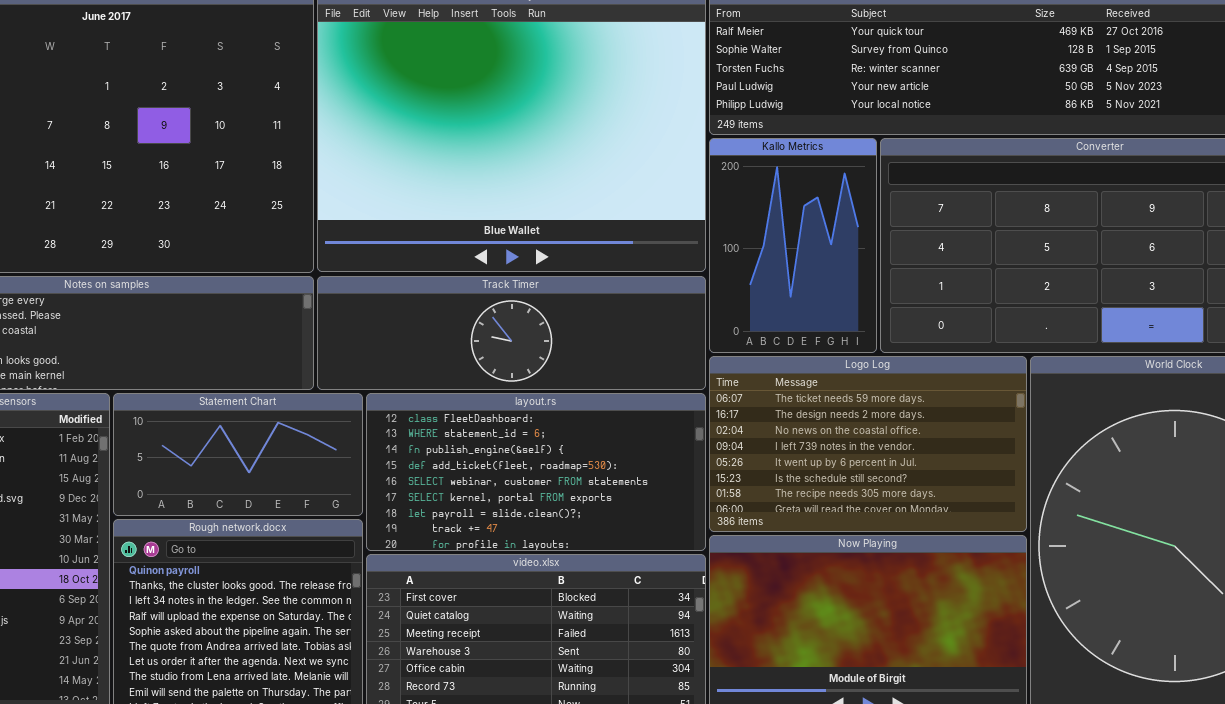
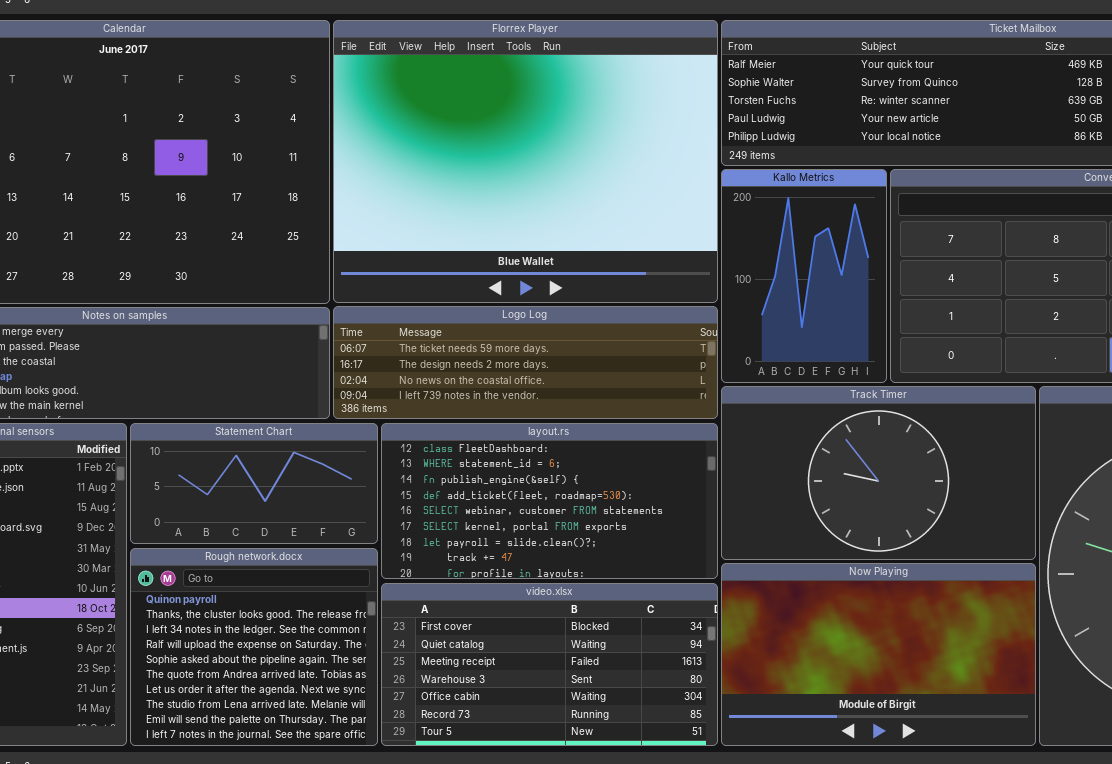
Track Timer: [317,276,706,390] -> [721,386,1036,560], moved, resized
Logo Log: [709,356,1027,532] -> [333,306,718,419], moved, resized

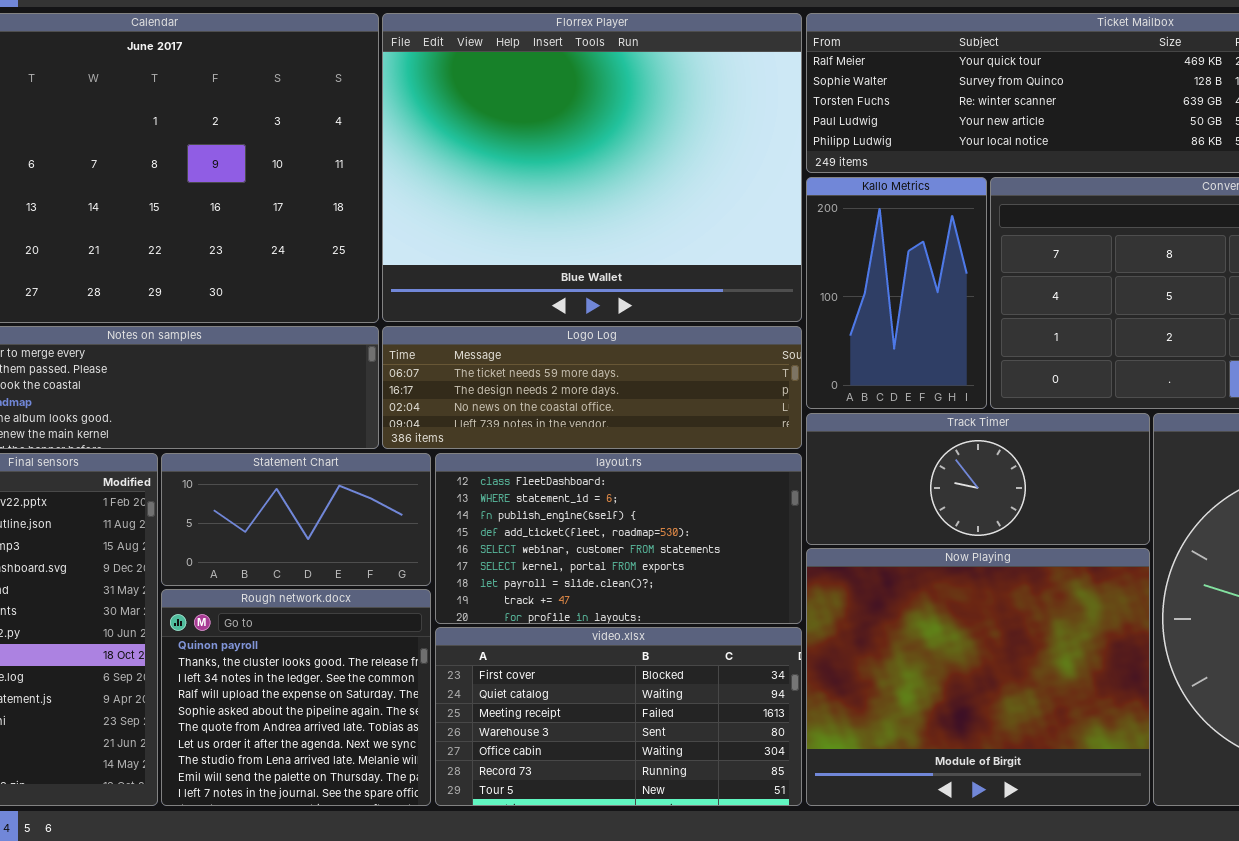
Track Timer: [721,386,1036,560] -> [806,413,1150,545], resized
Now Playing: [721,563,1036,746] -> [806,548,1150,806], resized

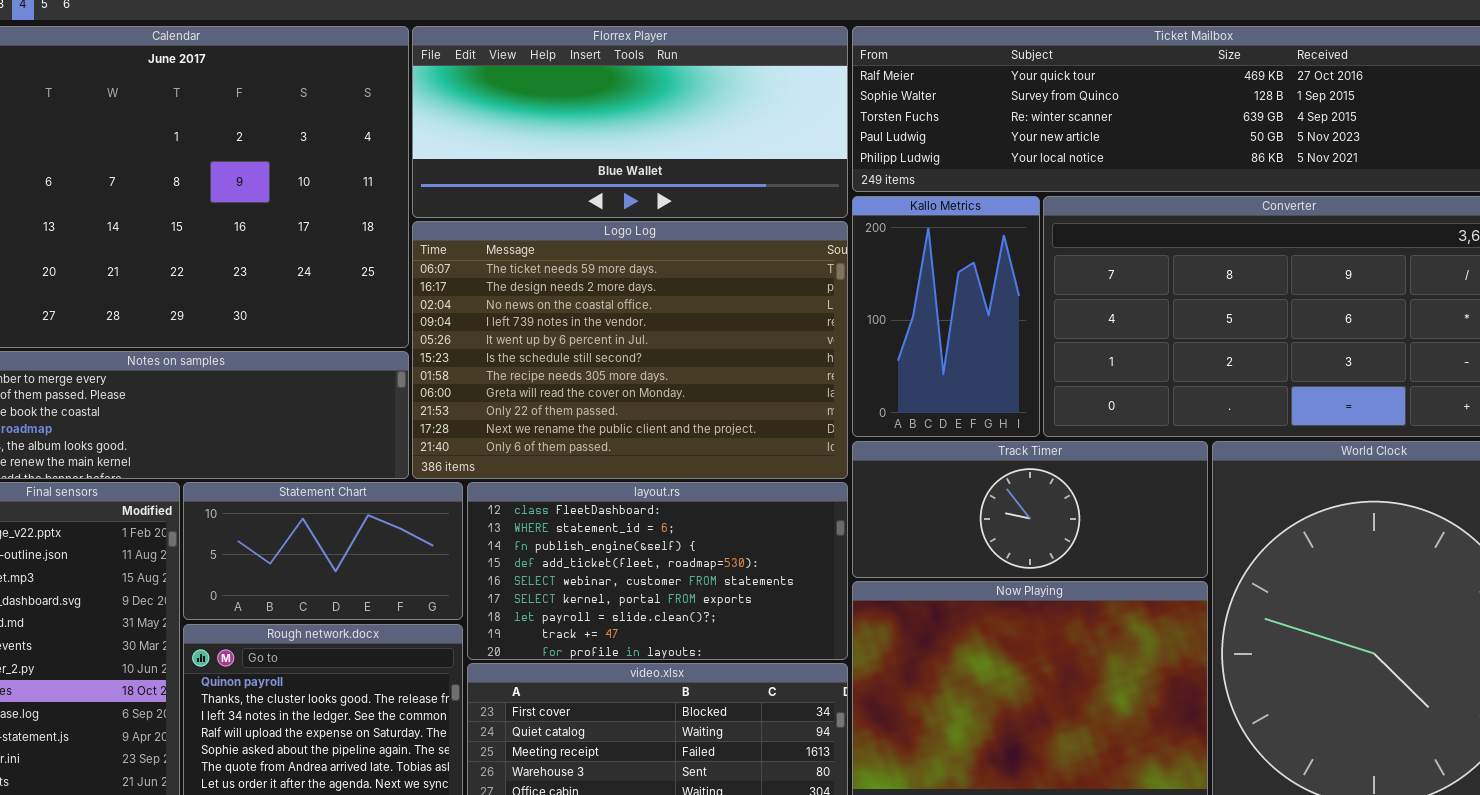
Florrex Player: [382,13,802,322] -> [412,26,848,218], resized
Logo Log: [382,326,802,449] -> [412,221,848,479], resized

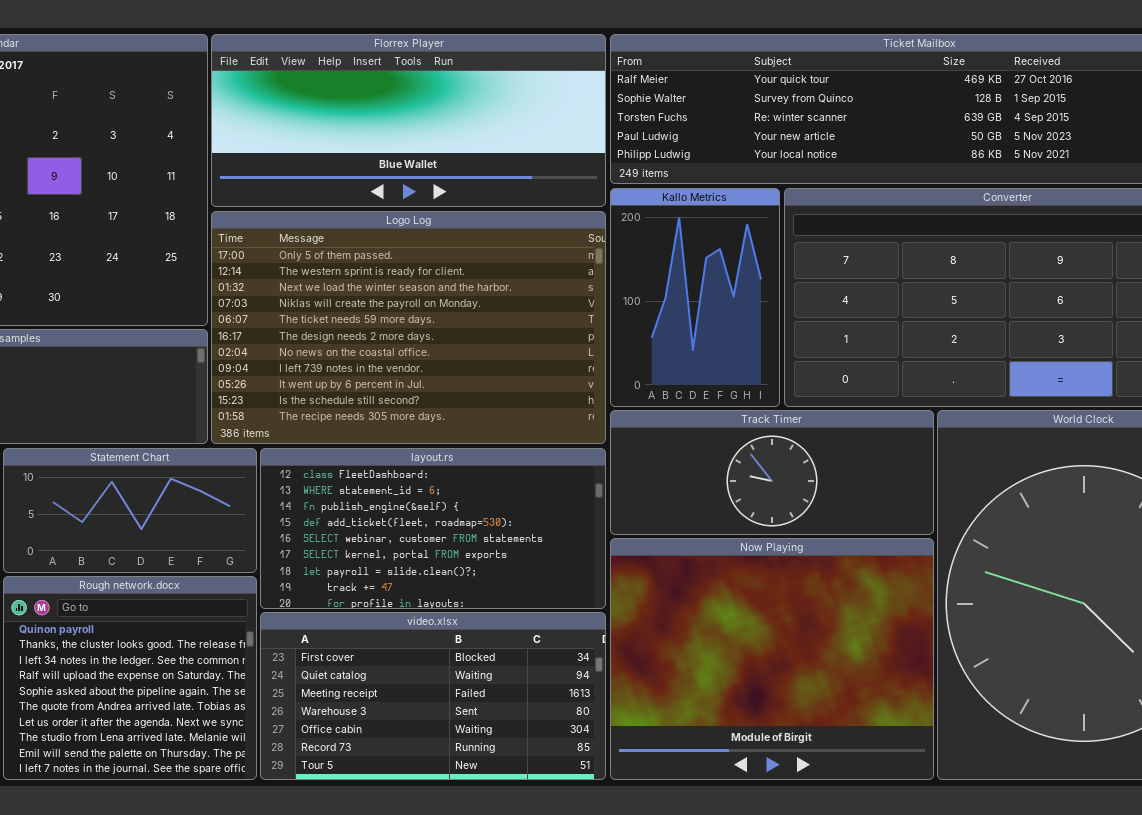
Logo Log: [412,221,848,479] -> [211,211,606,444], scrolled up 4 rows

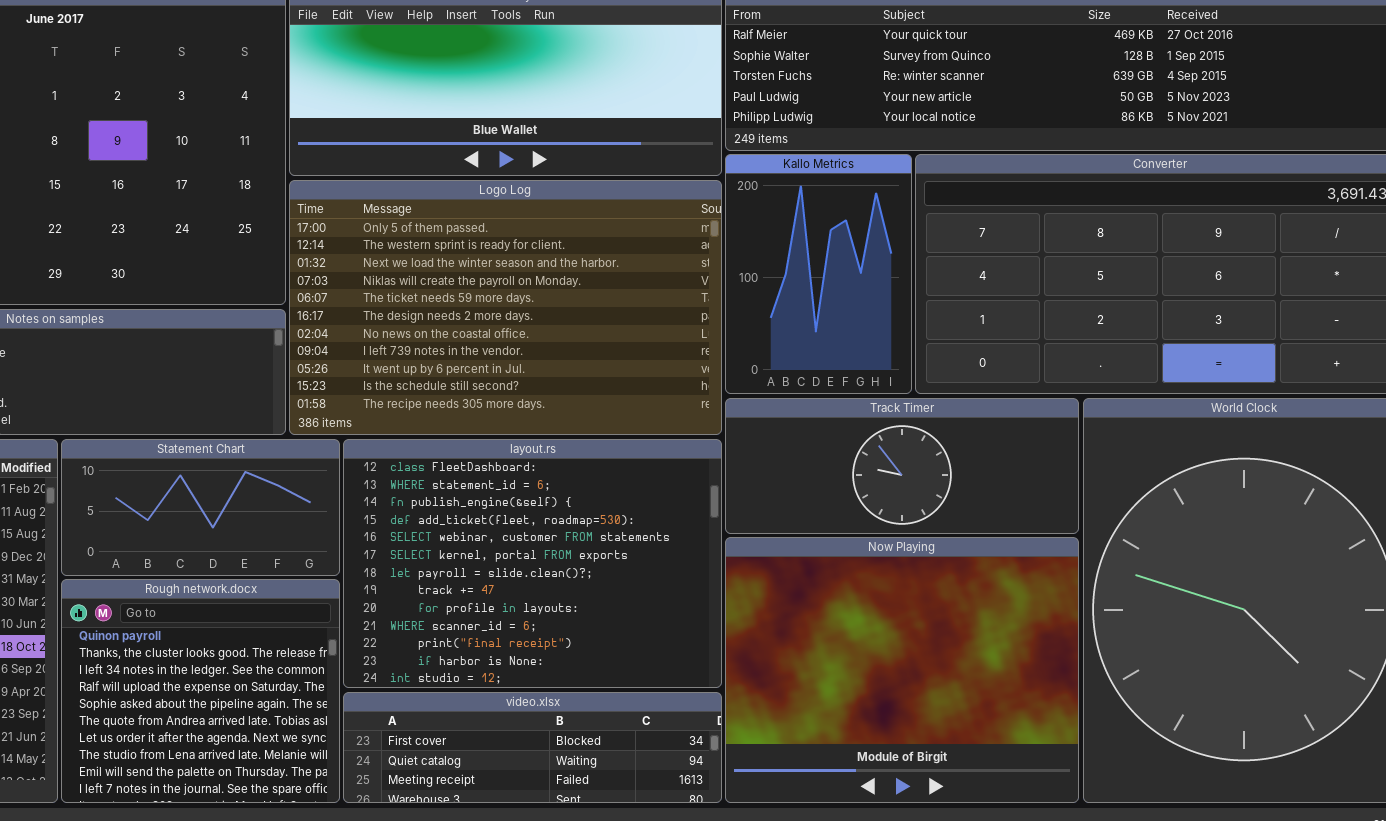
layout.rs: [260,448,606,609] -> [343,439,722,688], resized
video.xlsx: [260,612,606,780] -> [343,692,722,803], resized

